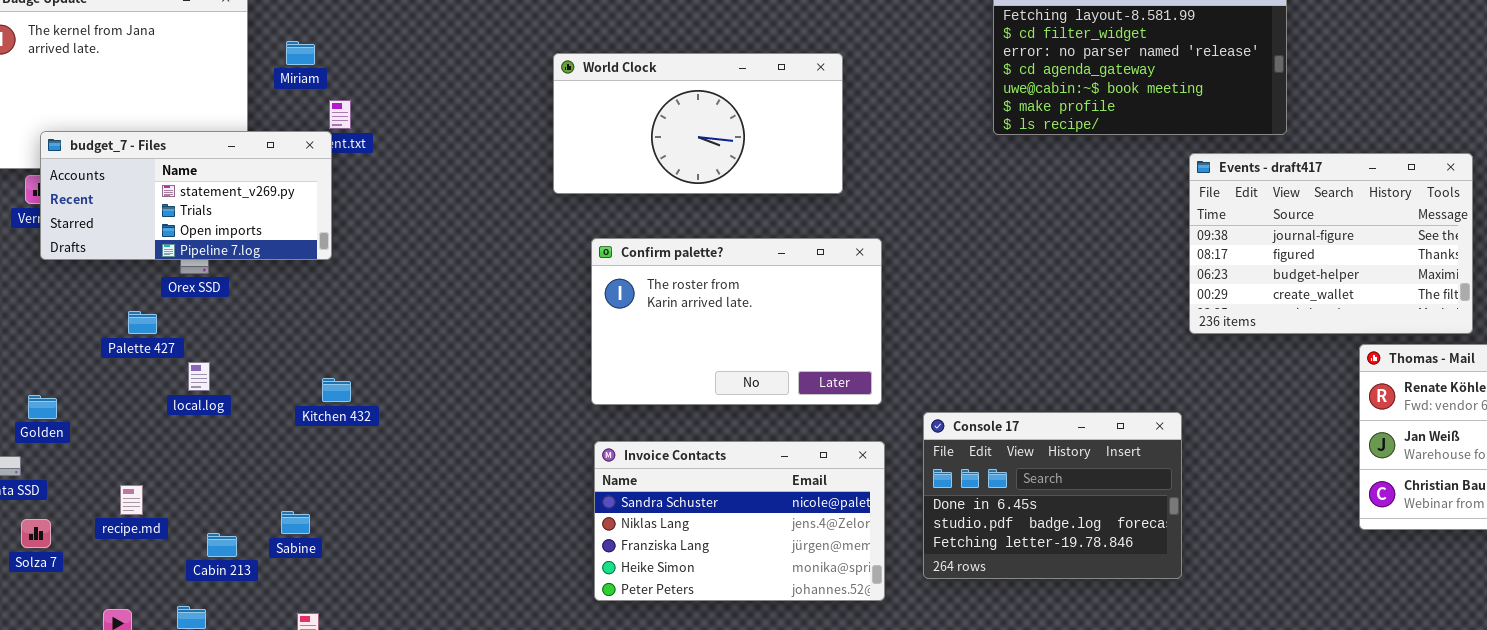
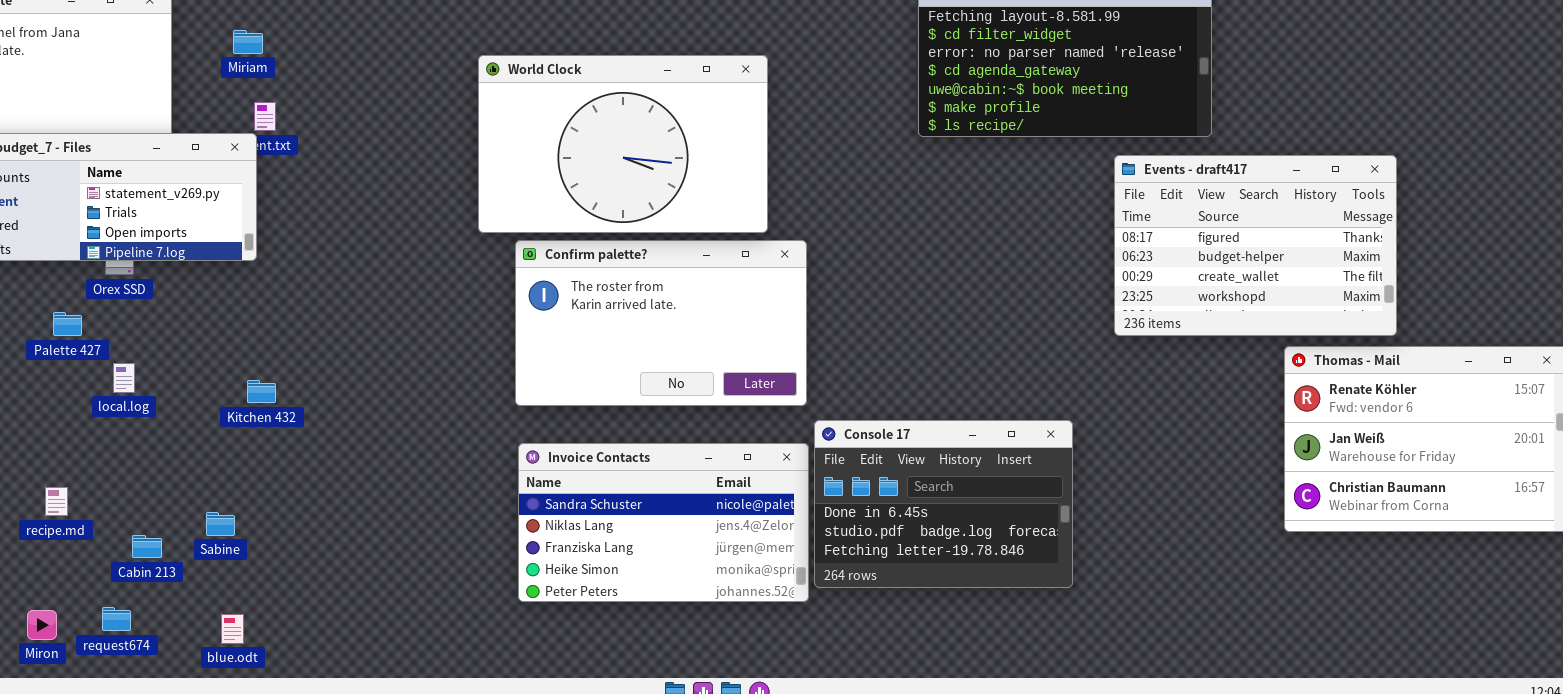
Miriam: [286,41,315,65] -> [233,30,263,54], moved
World Clock: [553,53,843,194] -> [478,55,768,233], resized
Events - draft417: [1189,153,1473,334] -> [1114,155,1397,336], scrolled down 1 row
Console 17: [923,412,1182,579] -> [814,420,1073,588], moved

